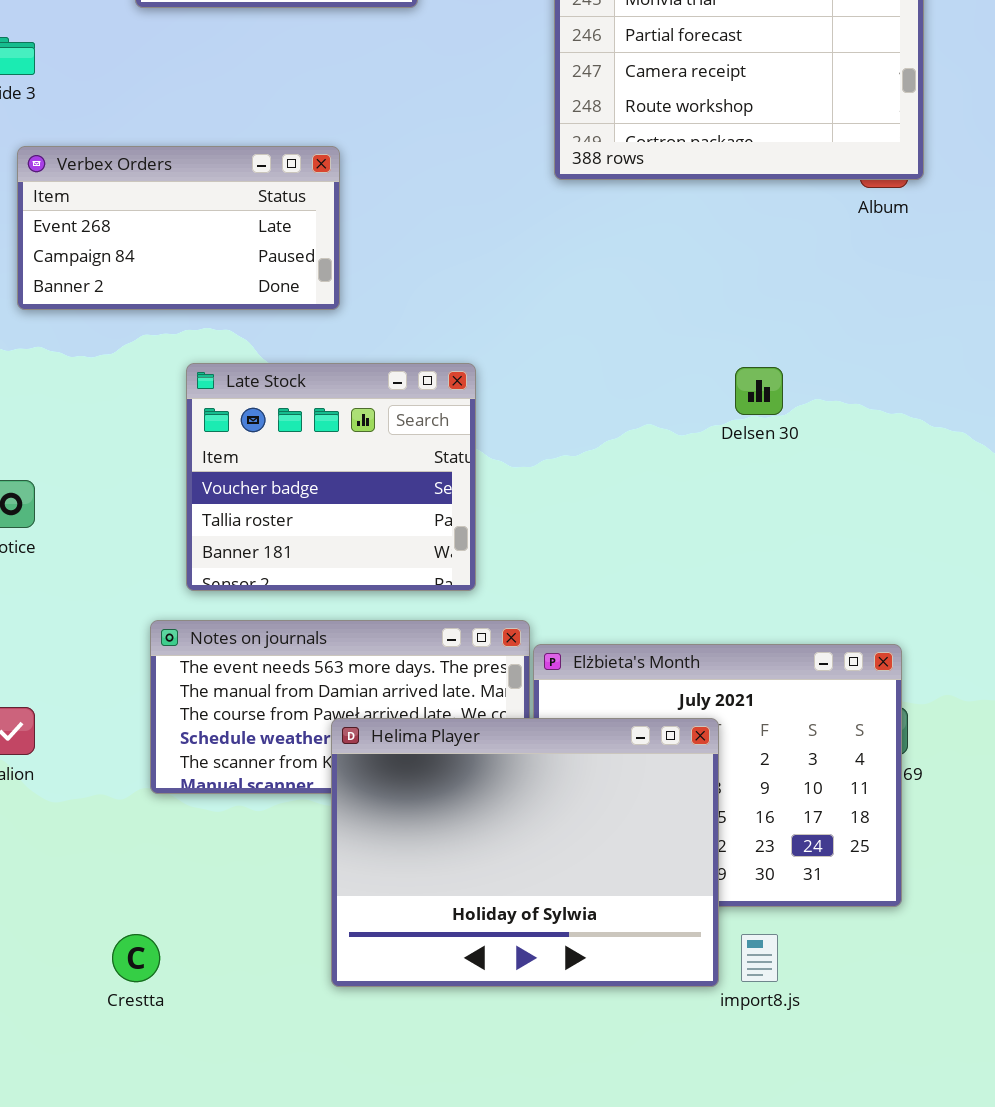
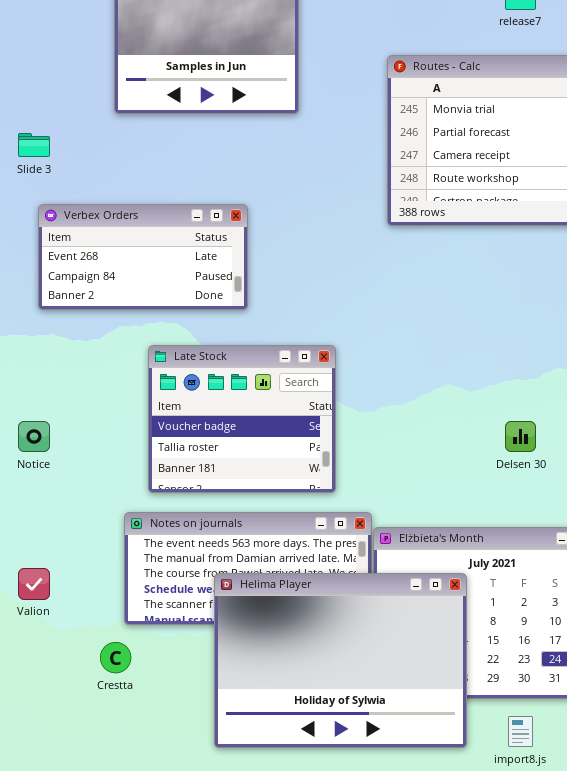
Delsen 30: [735,367,783,415] -> [505,421,536,452], moved
Helima Player: [331,718,719,987] -> [214,573,467,748], moved
Crestta: [112,934,160,982] -> [100,642,131,673], moved

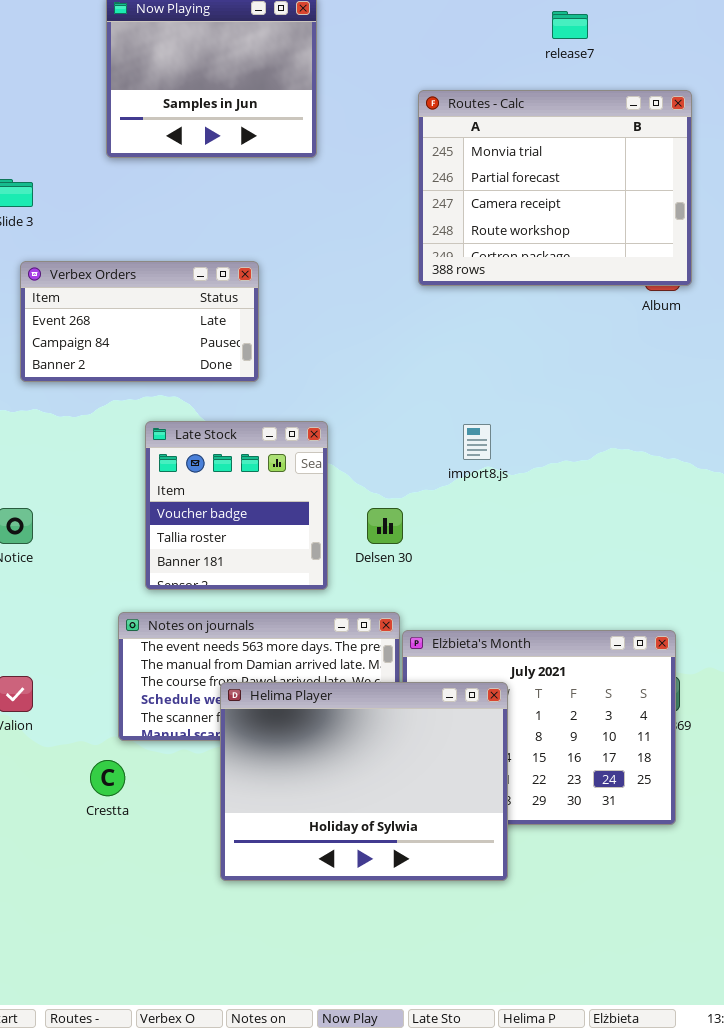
Late Stock: [148,345,336,493] -> [145,421,328,590], resized
Delsen 30: [505,421,536,452] -> [367,508,403,544], moved
import8.js: [508,716,533,747] -> [463,424,491,460], moved

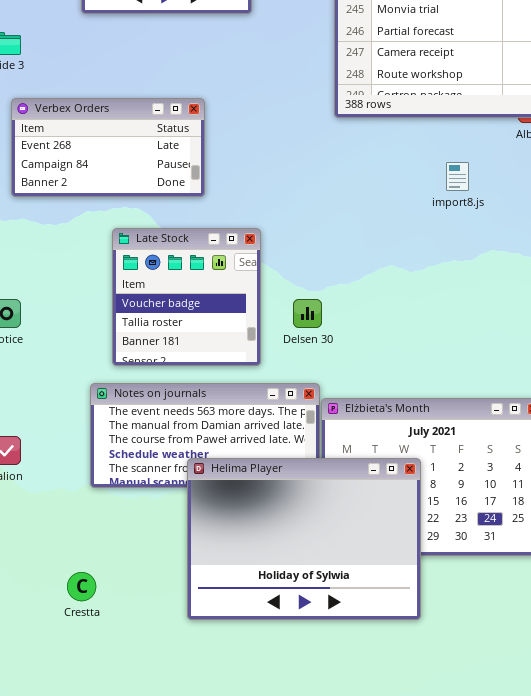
import8.js: [463,424,491,460] -> [446,162,469,191], moved
Helima Player: [220,682,508,881] -> [187,458,421,620], moved
Crestta: [90,760,125,796] -> [67,572,96,601], moved

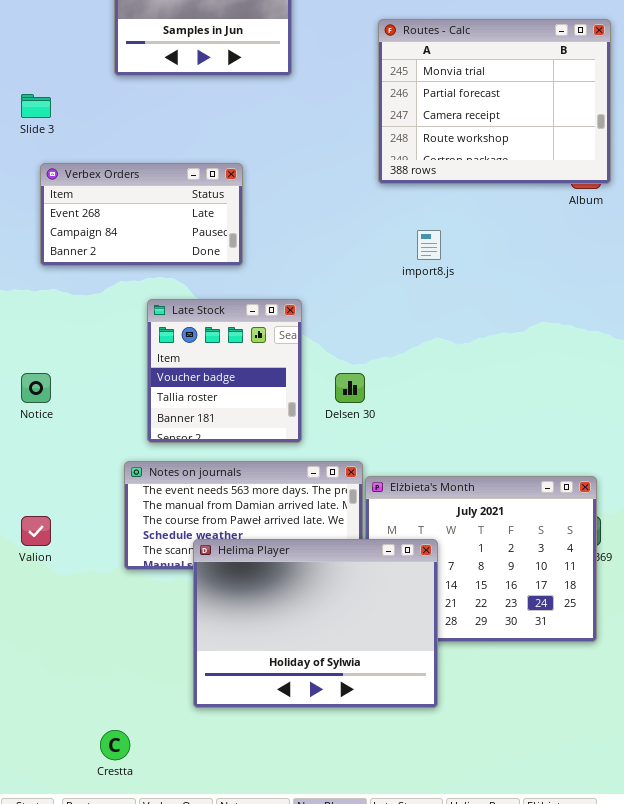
import8.js: [446,162,469,191] -> [417,230,441,260], moved
Helima Player: [187,458,421,620] -> [193,539,438,708], moved
Crestta: [67,572,96,601] -> [100,730,130,760], moved

